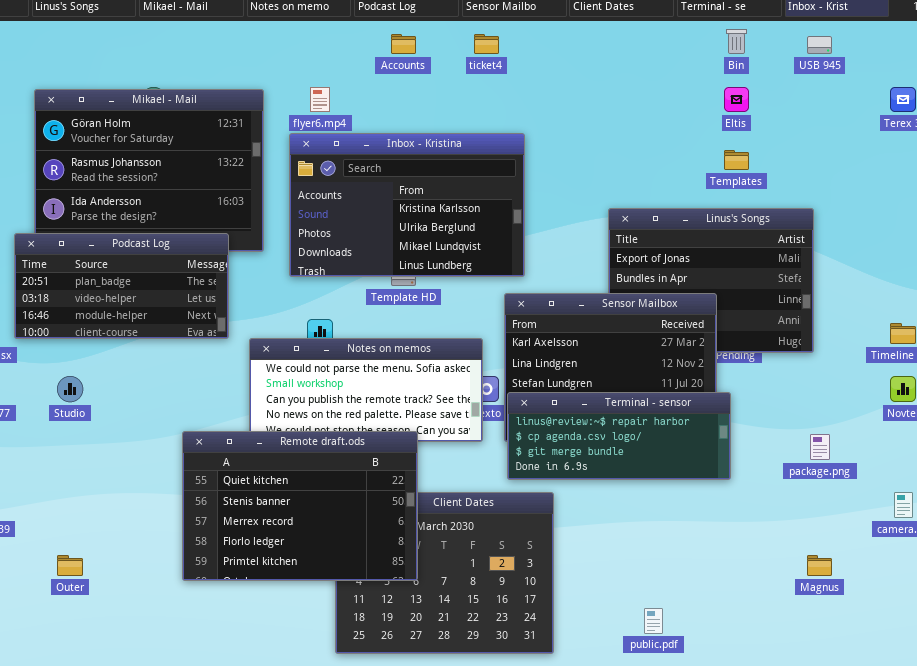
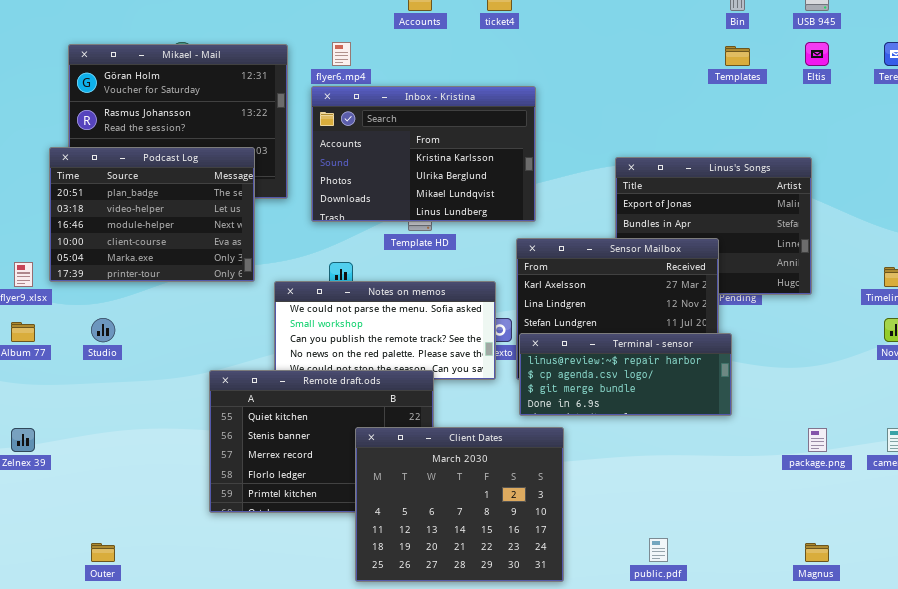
Eltis: [724,87,749,112] -> [805,42,829,66], moved
Templates: [724,150,749,170] -> [725,46,750,66], moved
Podcast Log: [14,233,229,339] -> [49,147,255,282], resized
package.png: [810,434,830,460] -> [808,428,827,452], moved
Client Dates: [335,492,554,654] -> [355,427,564,582], raised
Outer: [57,555,83,576] -> [91,543,115,562], moved
Magnus: [807,555,832,576] -> [805,543,829,562], moved

